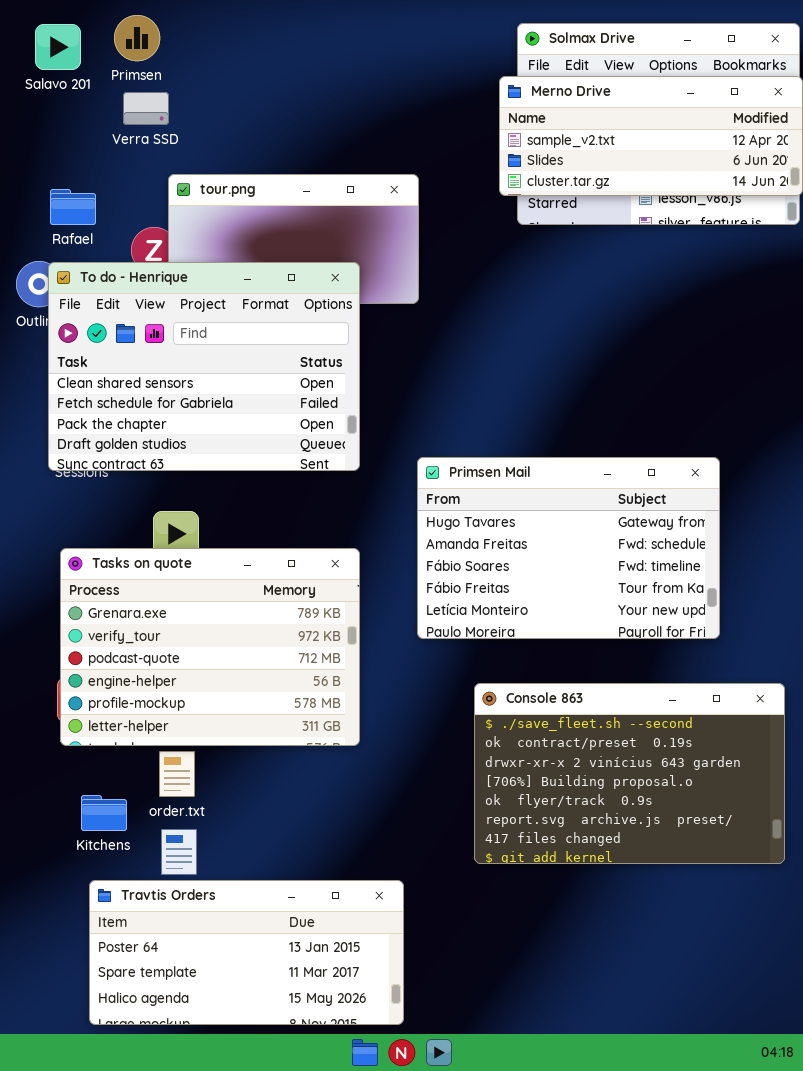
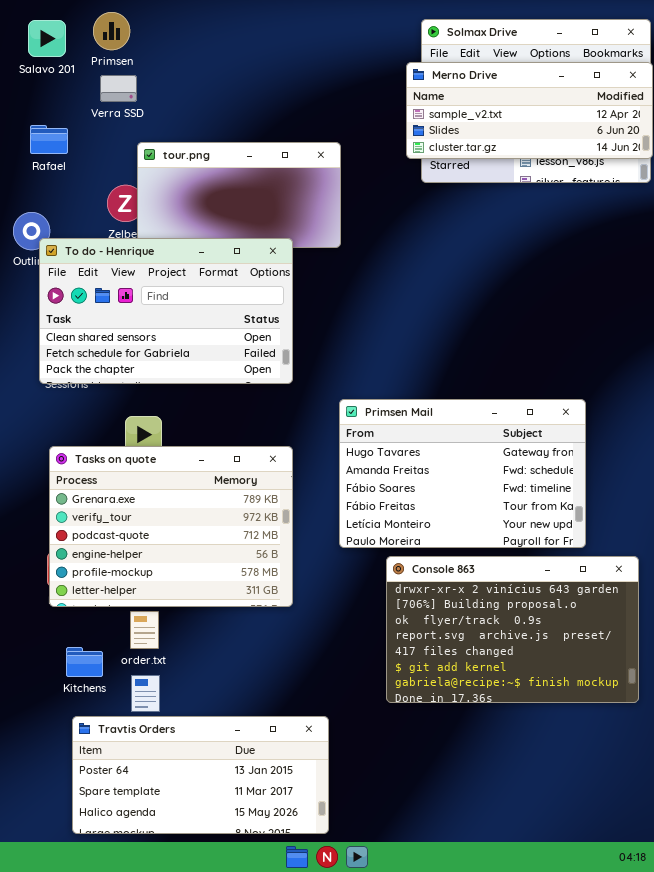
Rafael: [50,189,96,225] -> [30,125,68,154], moved
To do - Henrique: [48,262,360,471] -> [39,238,293,384], resized
Primsen Mail: [417,457,720,639] -> [339,399,586,548], moved
Console 863: [474,683,785,864] -> [386,556,639,703], scrolled down 2 rows

